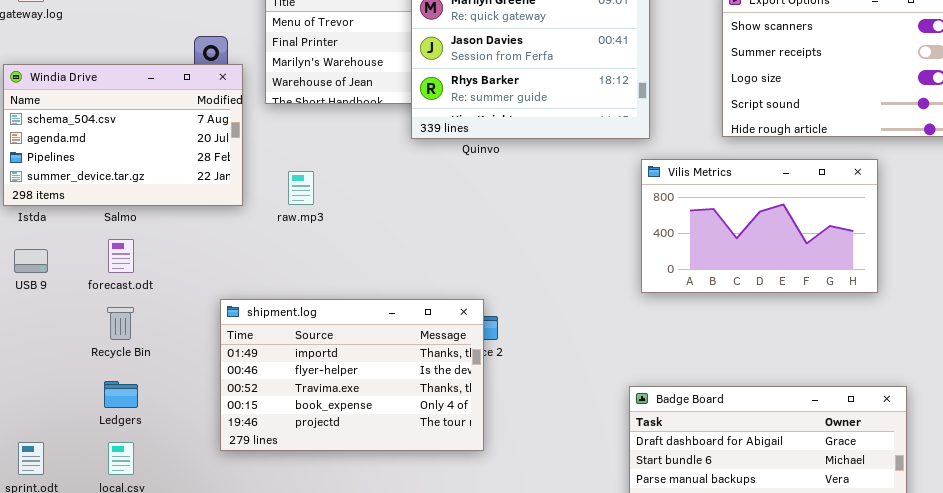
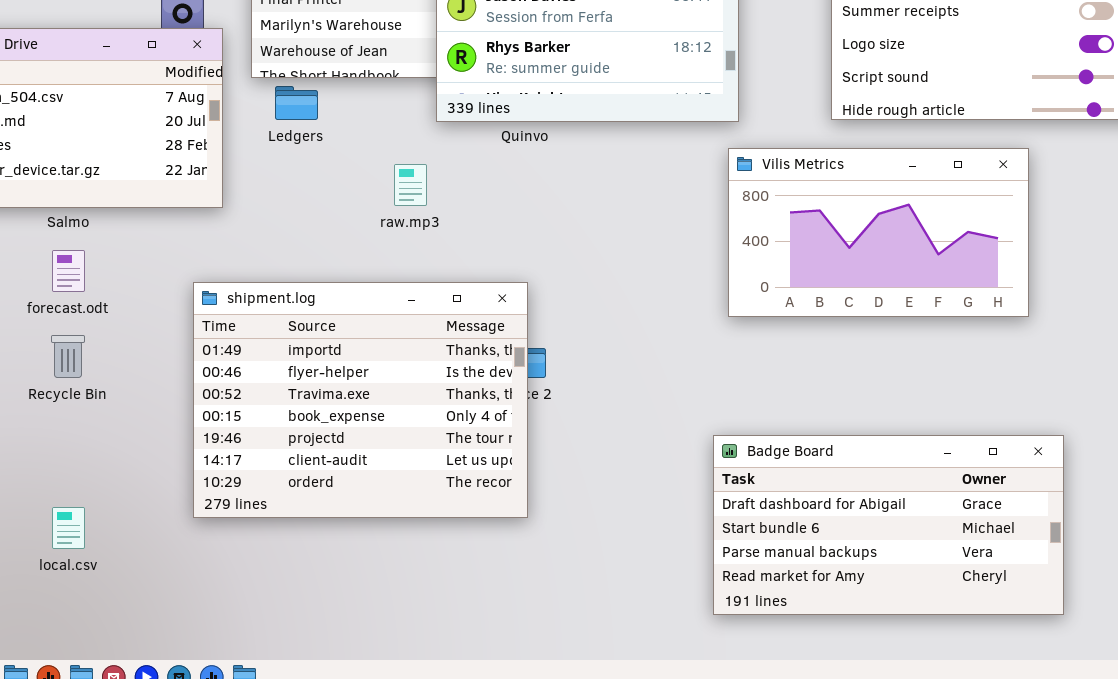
raw.mp3: [288,171,314,205] -> [394,164,427,206], moved
shipment.log: [220,299,484,451] -> [193,282,528,518], resized
Ledgers: [104,381,138,408] -> [275,86,318,120], moved

